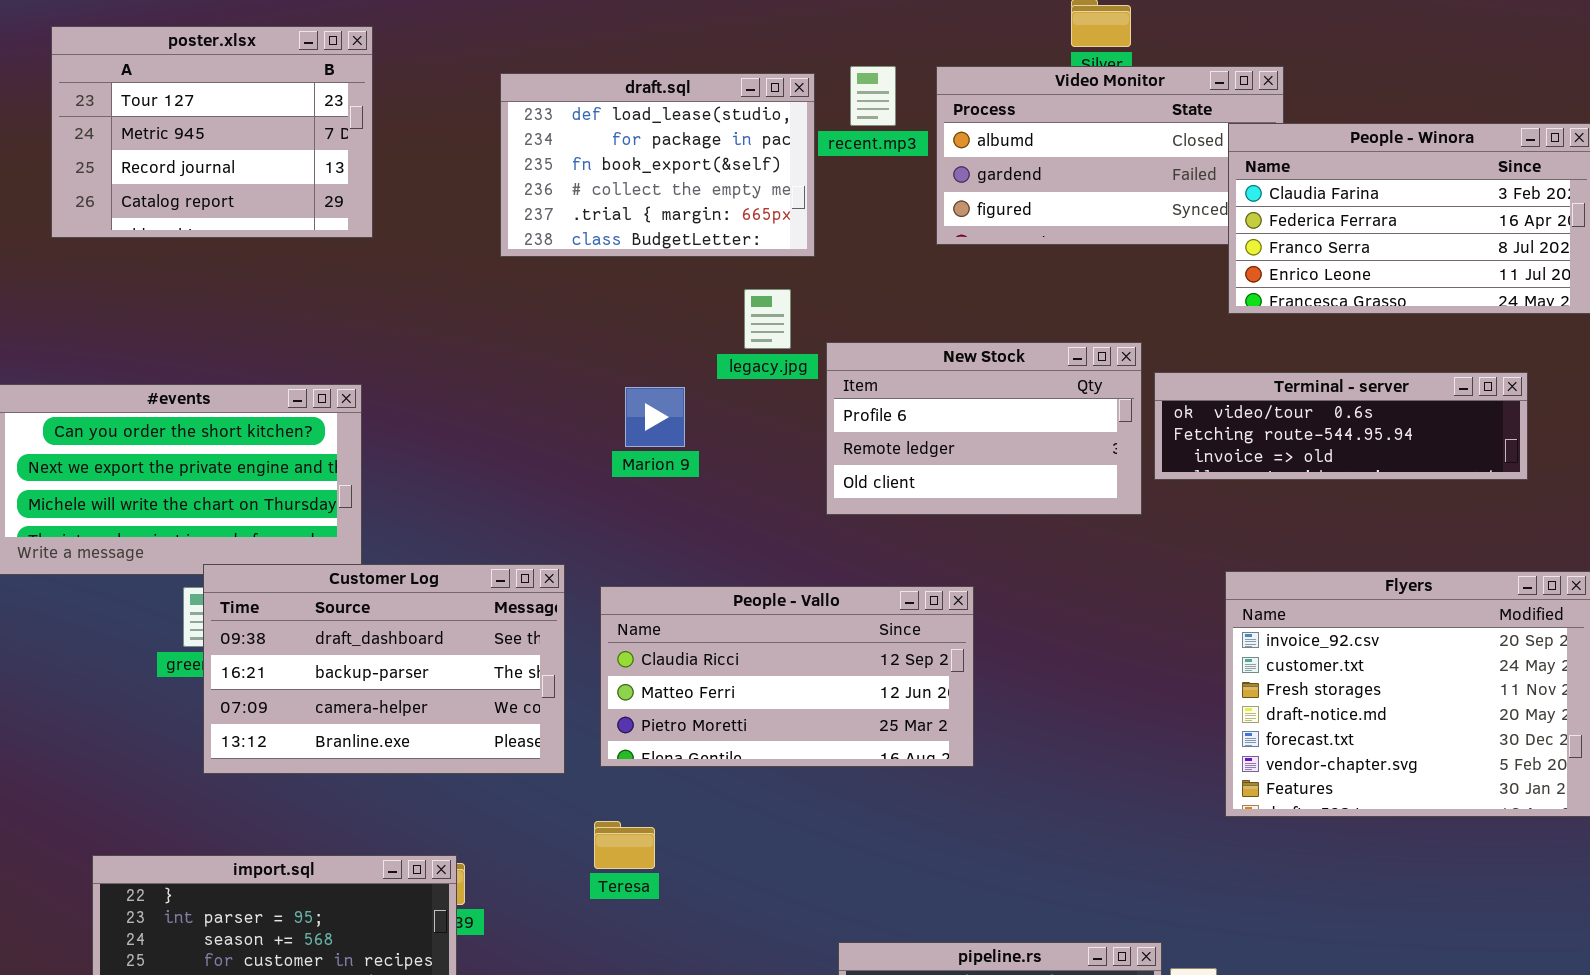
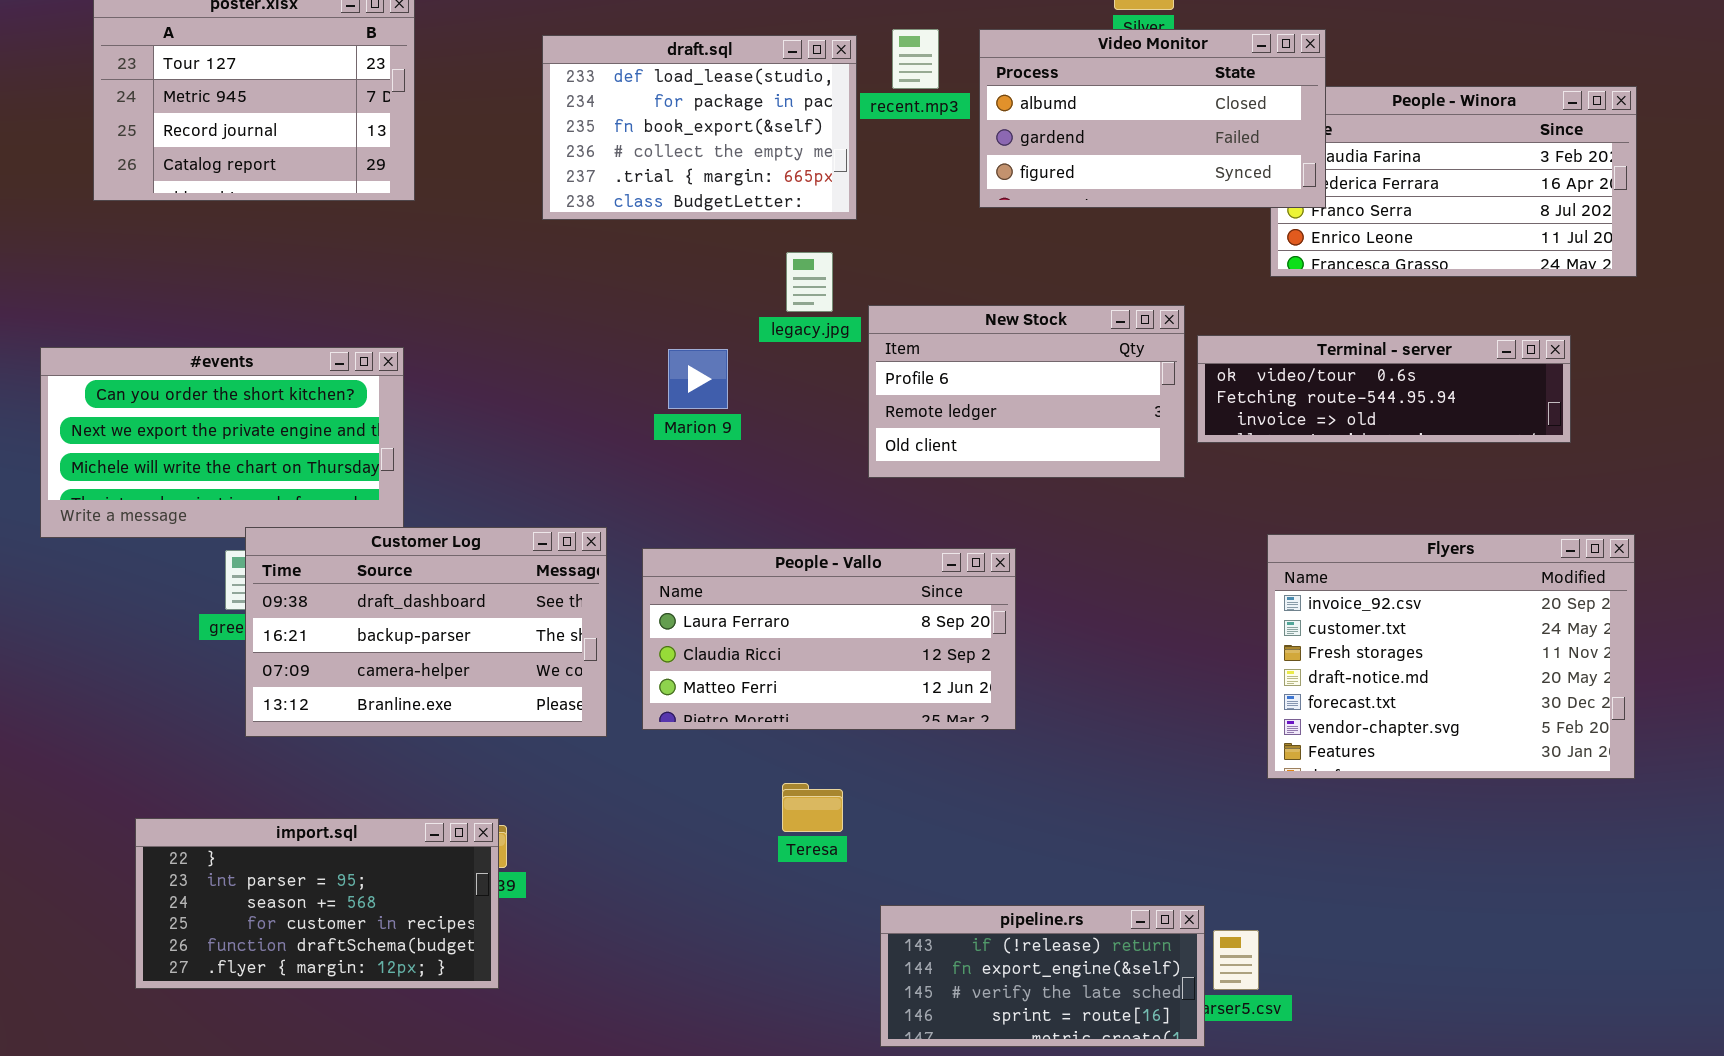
Video Monitor: [936,66,1284,245] -> [979,29,1326,208], raised
People - Vallo: [600,586,974,767] -> [642,548,1016,730], scrolled up 1 row
Teresa: [594,821,655,869] -> [782,783,843,832], moved

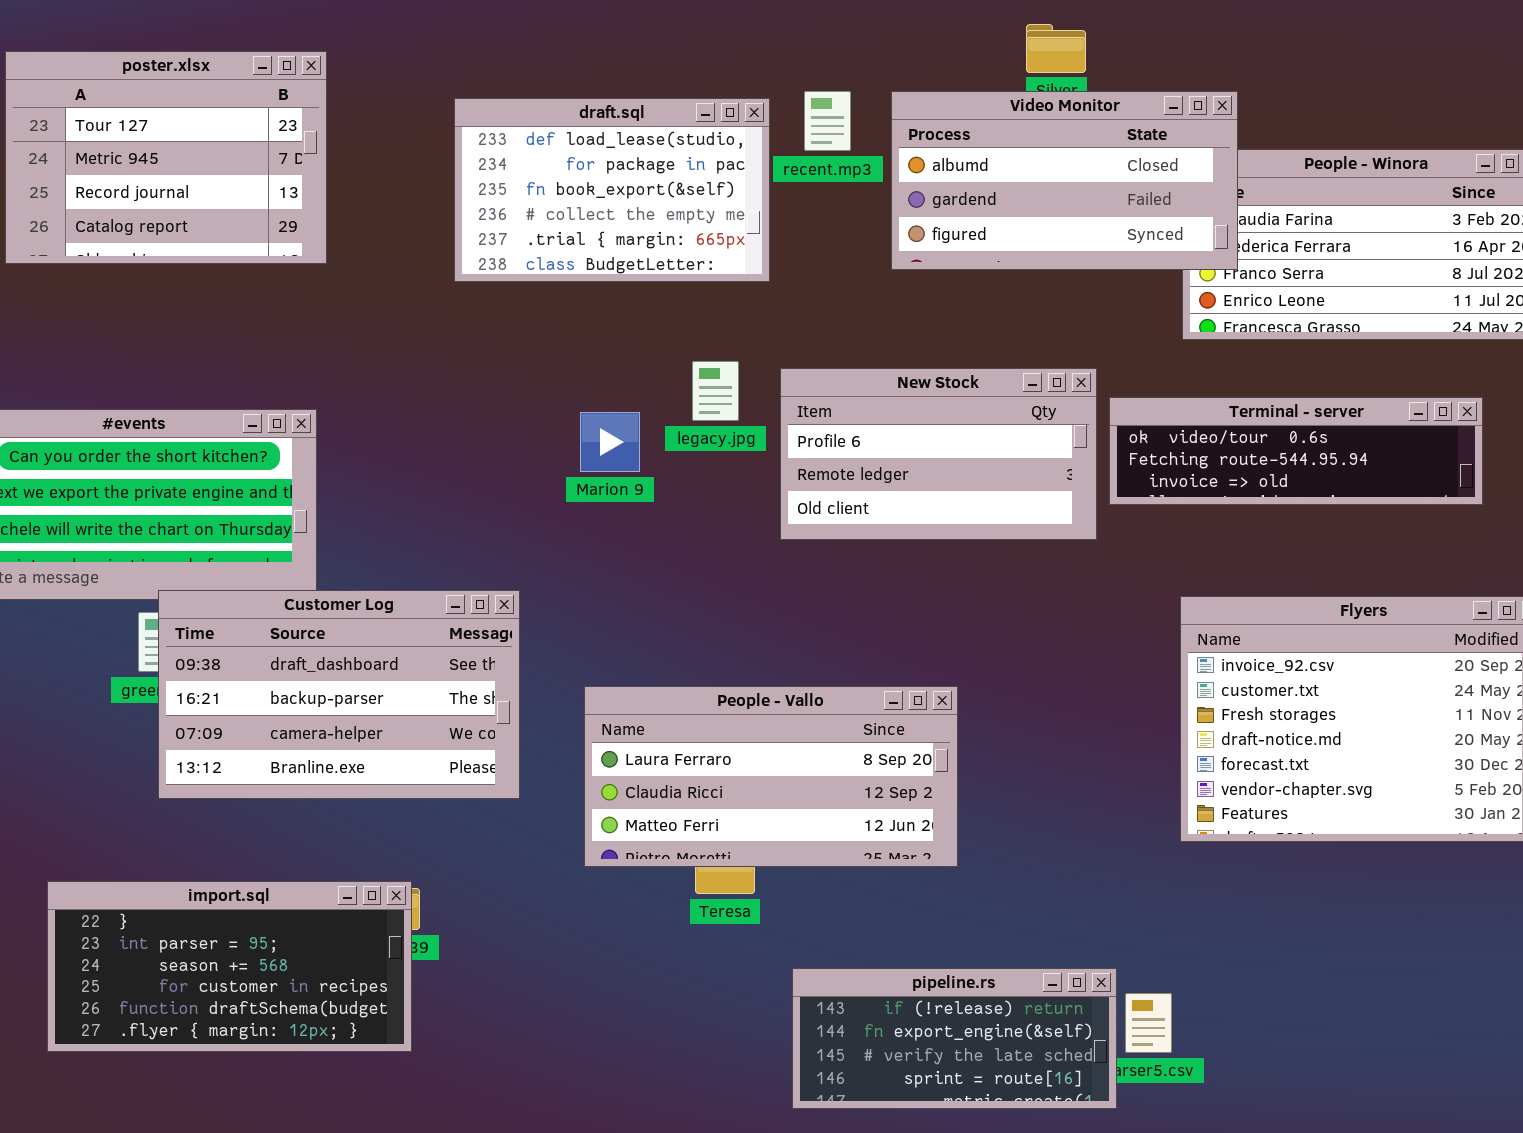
legacy.jpg: [786,252,833,312] -> [692,361,739,421], moved
People - Vallo: [642,548,1016,730] -> [584,686,958,867], moved

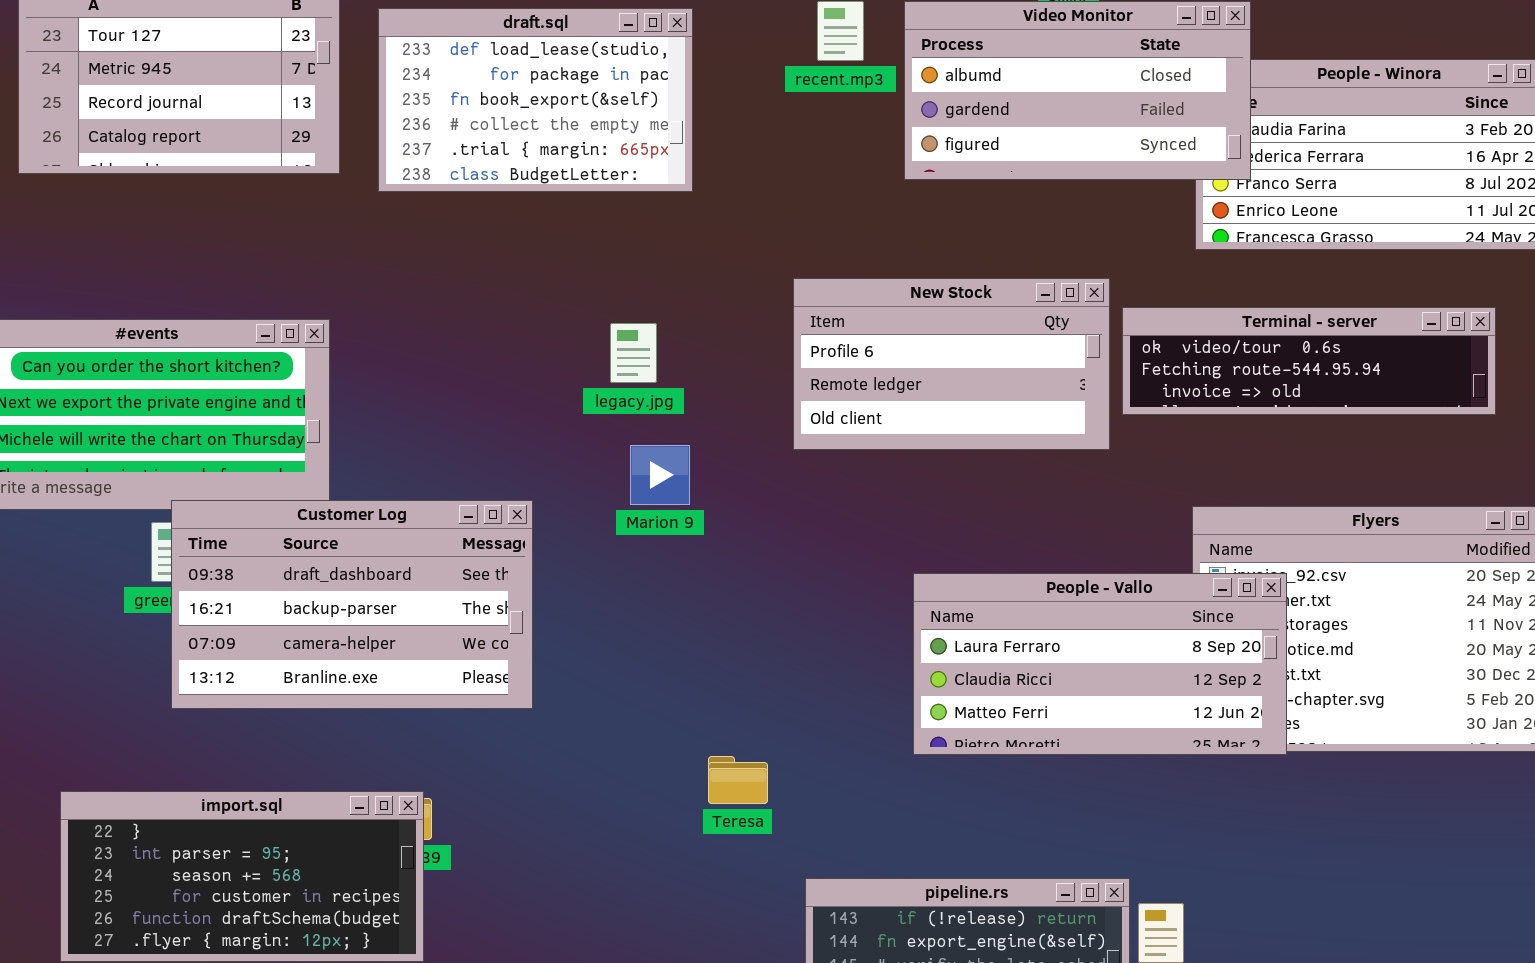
draft.sql: [454,98,770,282] -> [378,8,693,192], moved
legacy.jpg: [692,361,739,421] -> [610,323,657,383], moved
Marion 9: [580,412,640,472] -> [630,445,690,505], moved
People - Vallo: [584,686,958,867] -> [913,573,1287,755], moved

